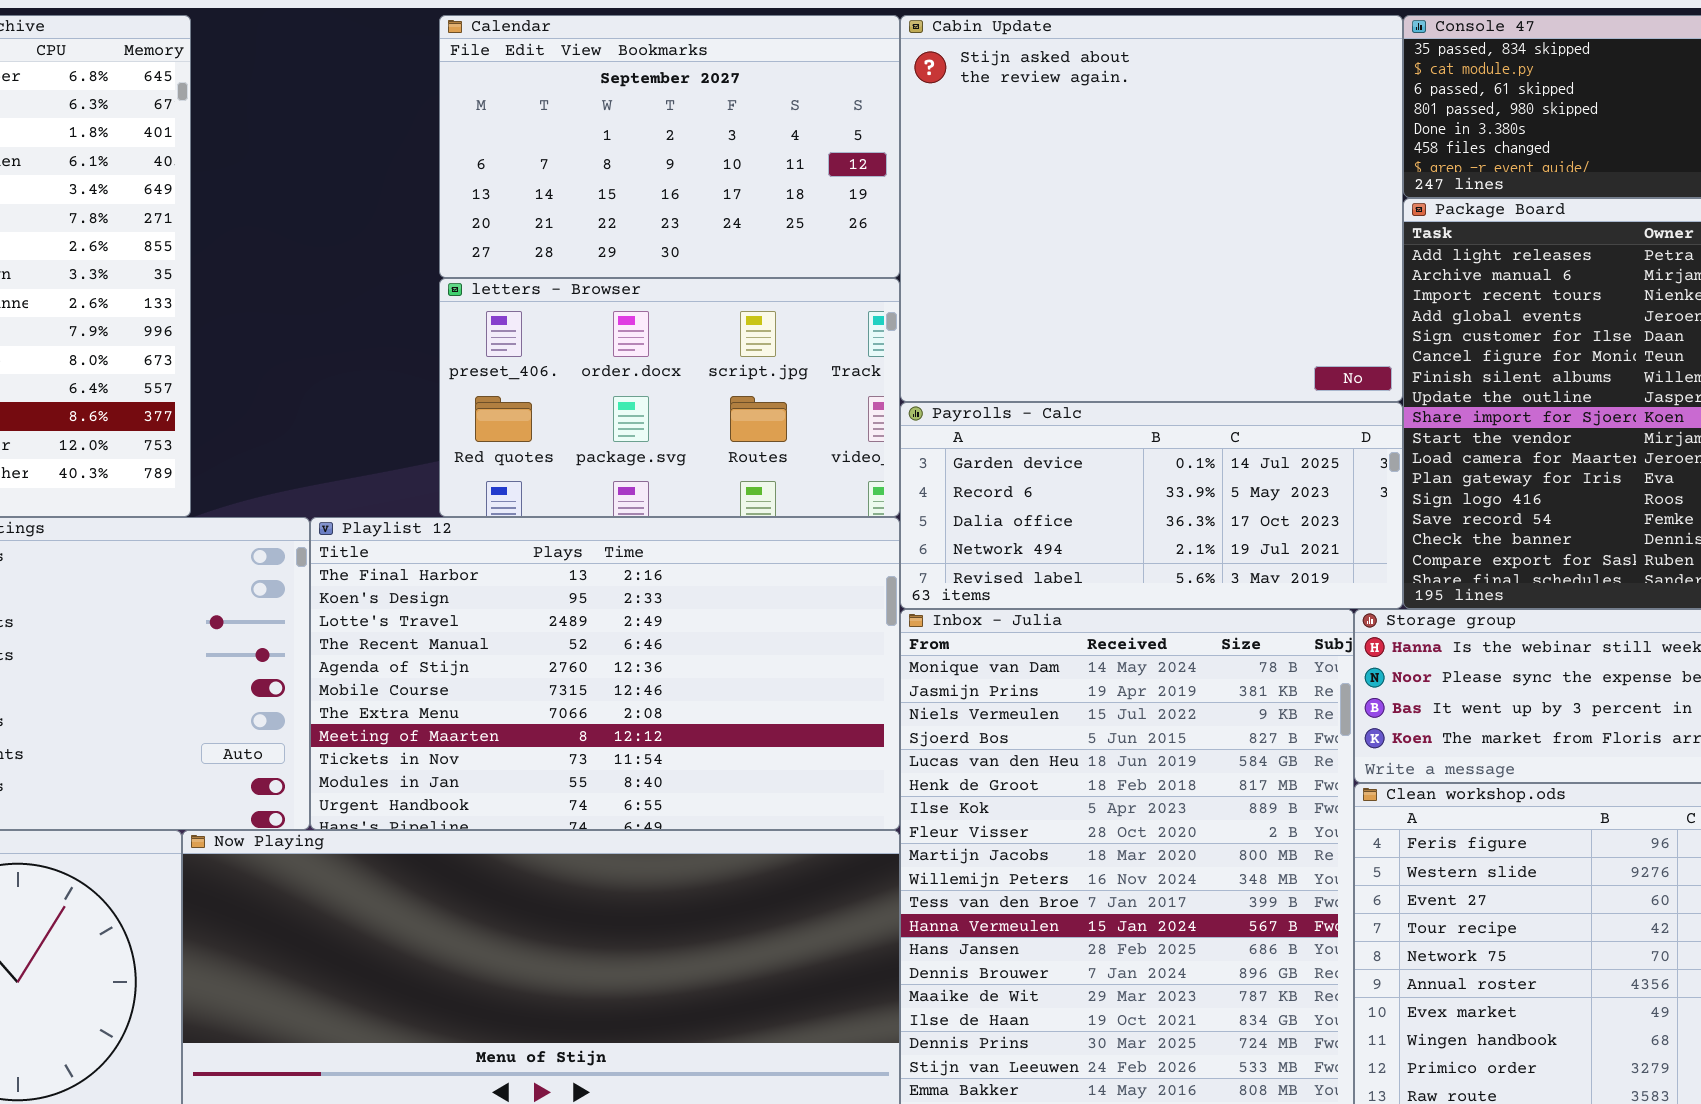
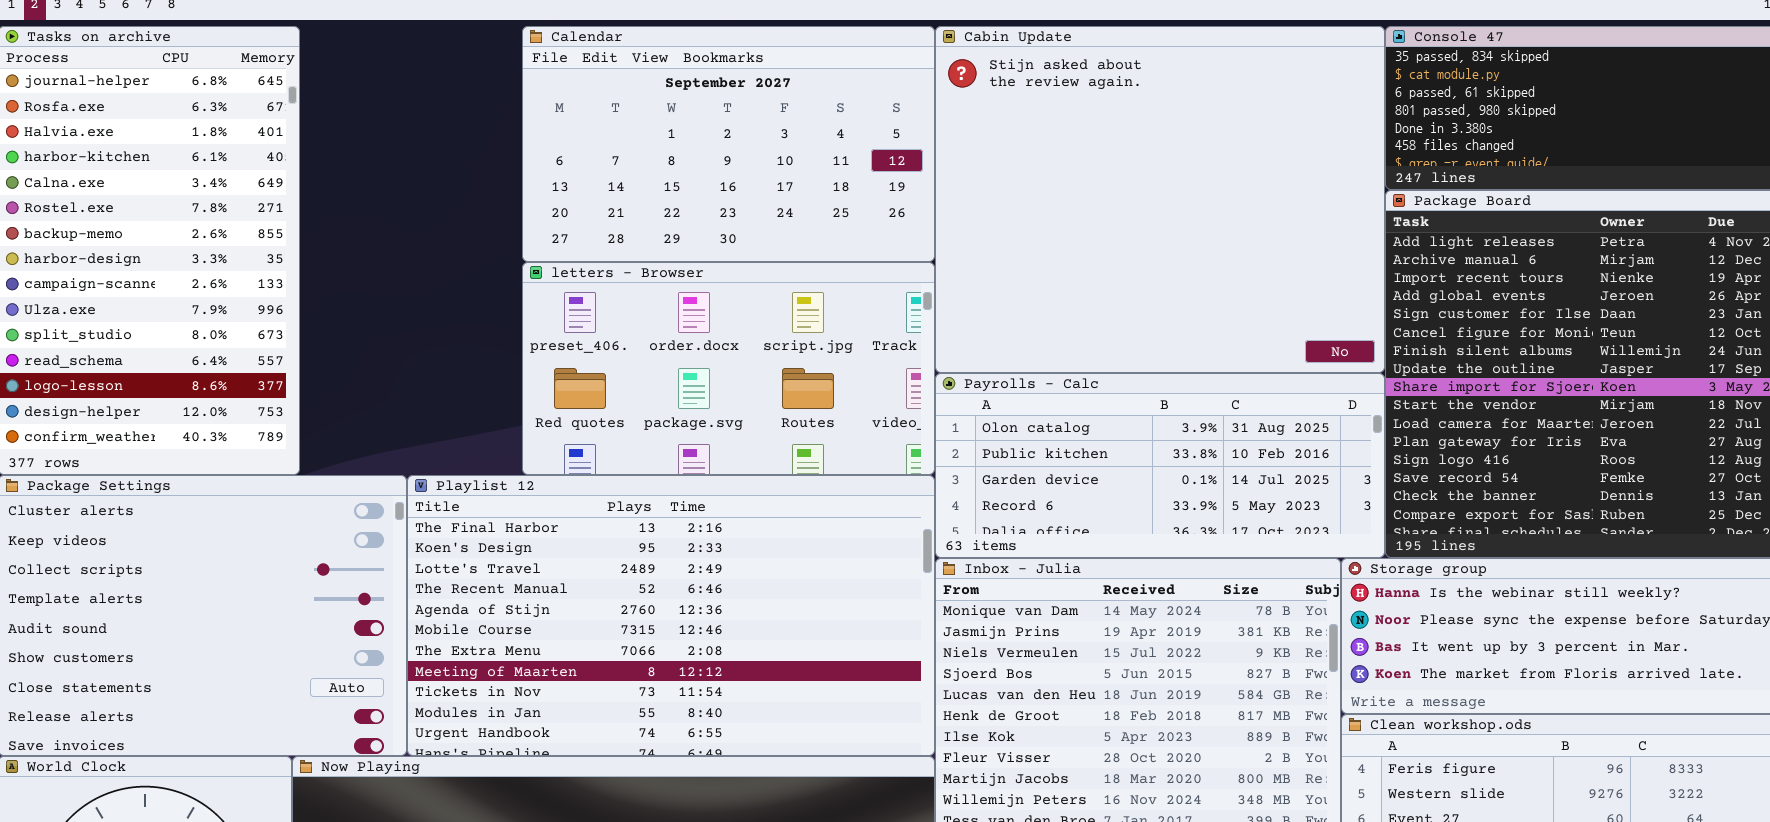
Payrolls - Calc: [900,402,1403,609] -> [935,373,1385,558], scrolled up 2 rows

